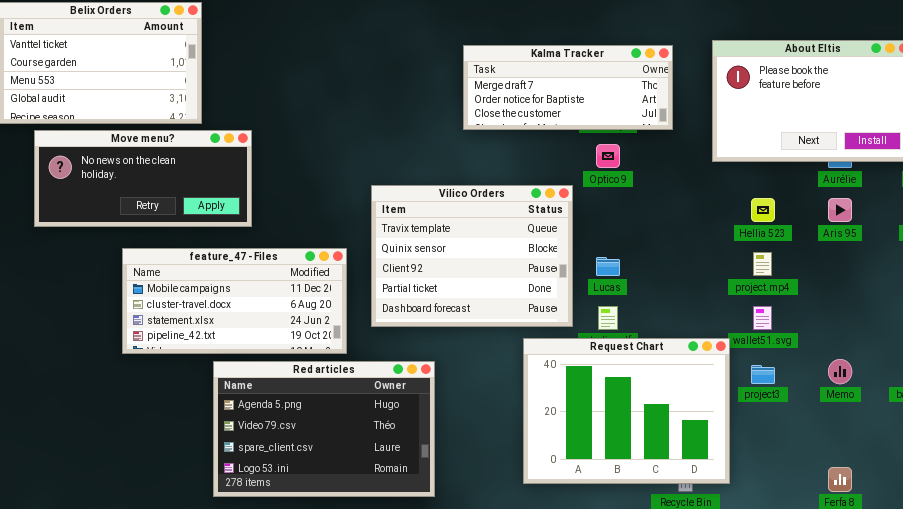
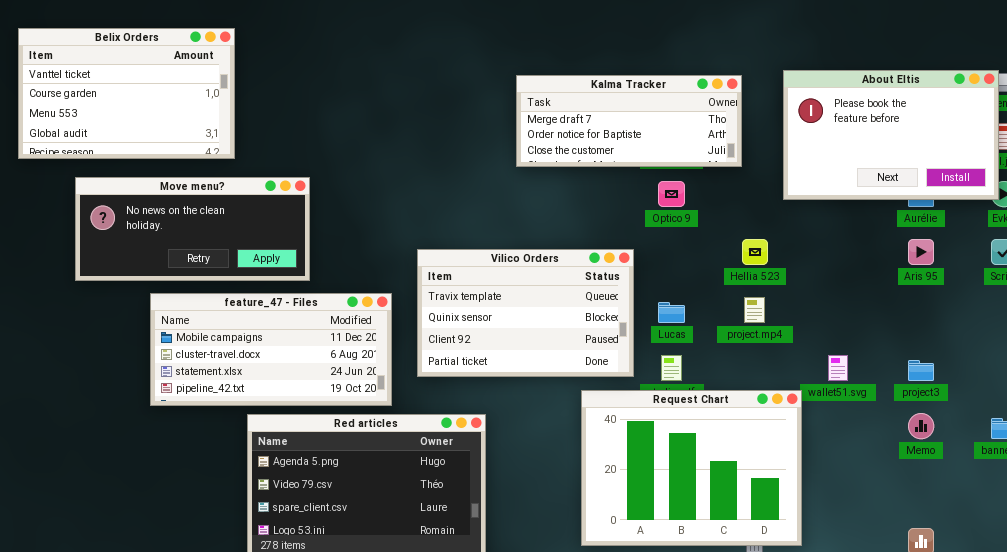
Move menu?: [34,130,252,227] -> [75,177,310,281], moved
Vilico Orders: [371,185,573,327] -> [417,249,634,377], resized
Hellia 523: [751,198,775,222] -> [742,239,768,265], moved
project.mp4: [753,252,772,276] -> [744,297,765,323], moved
project3: [751,365,775,384] -> [908,360,934,381], moved

